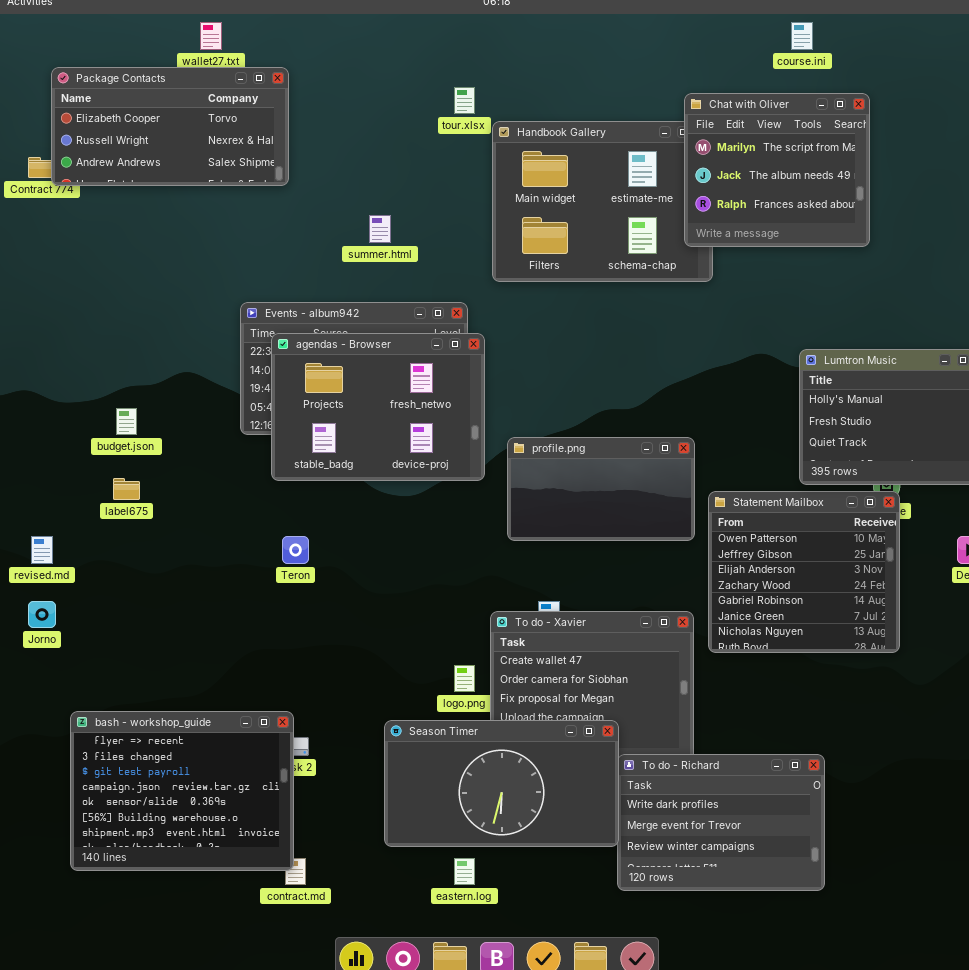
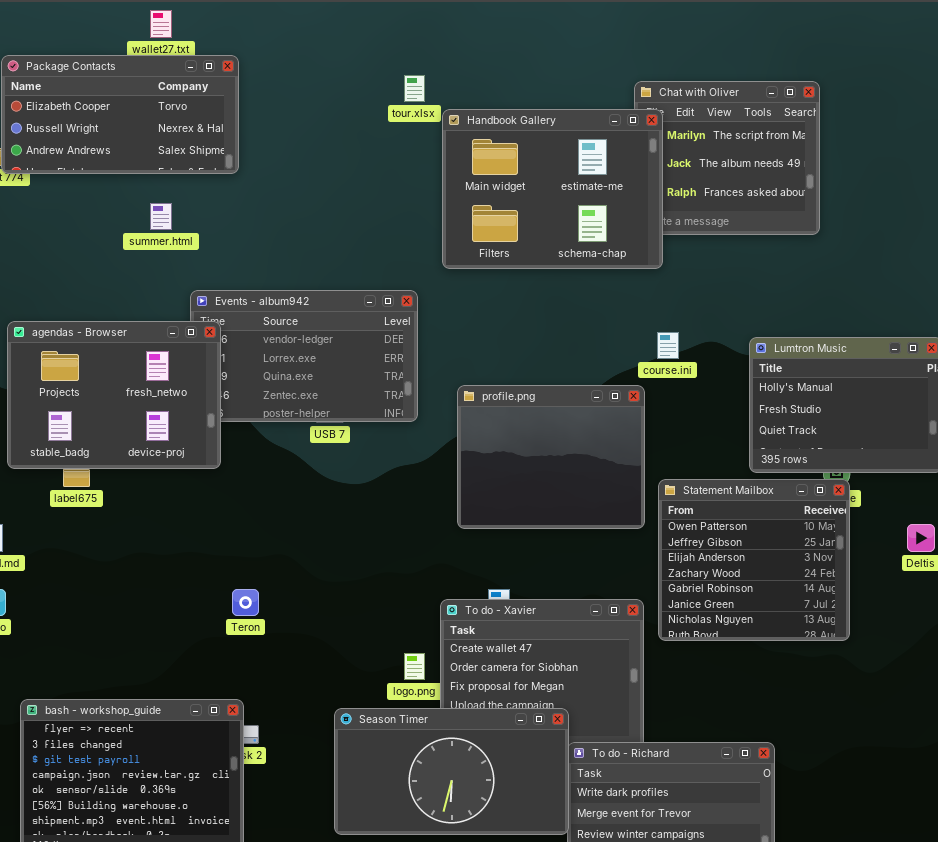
course.ini: [791,22,813,50] -> [657,332,679,359], moved
Handbook Gallery: [492,121,713,282] -> [442,109,663,269], raised
summer.html: [369,215,391,243] -> [150,203,172,230], moved
agendas - Browser: [271,333,485,481] -> [7,321,221,469], moved
profile.png: [507,437,695,541] -> [457,385,645,529], resized
Teron: [282,536,309,564] -> [232,589,259,616], moved

